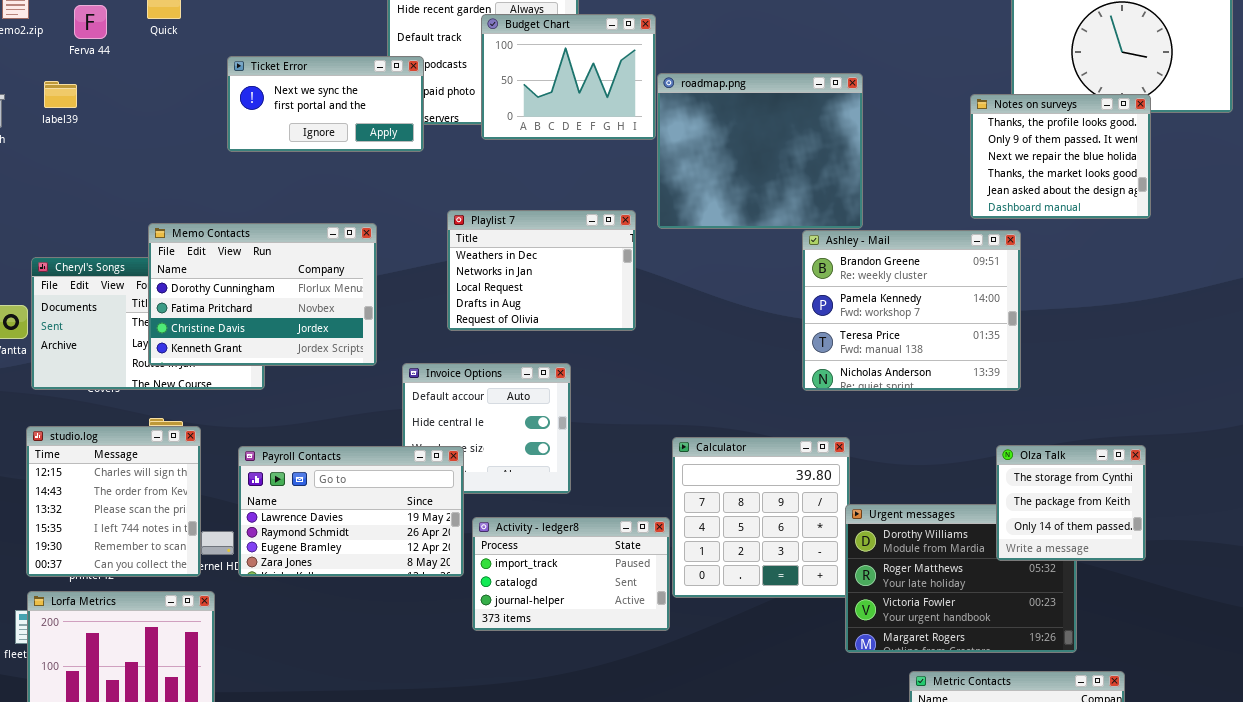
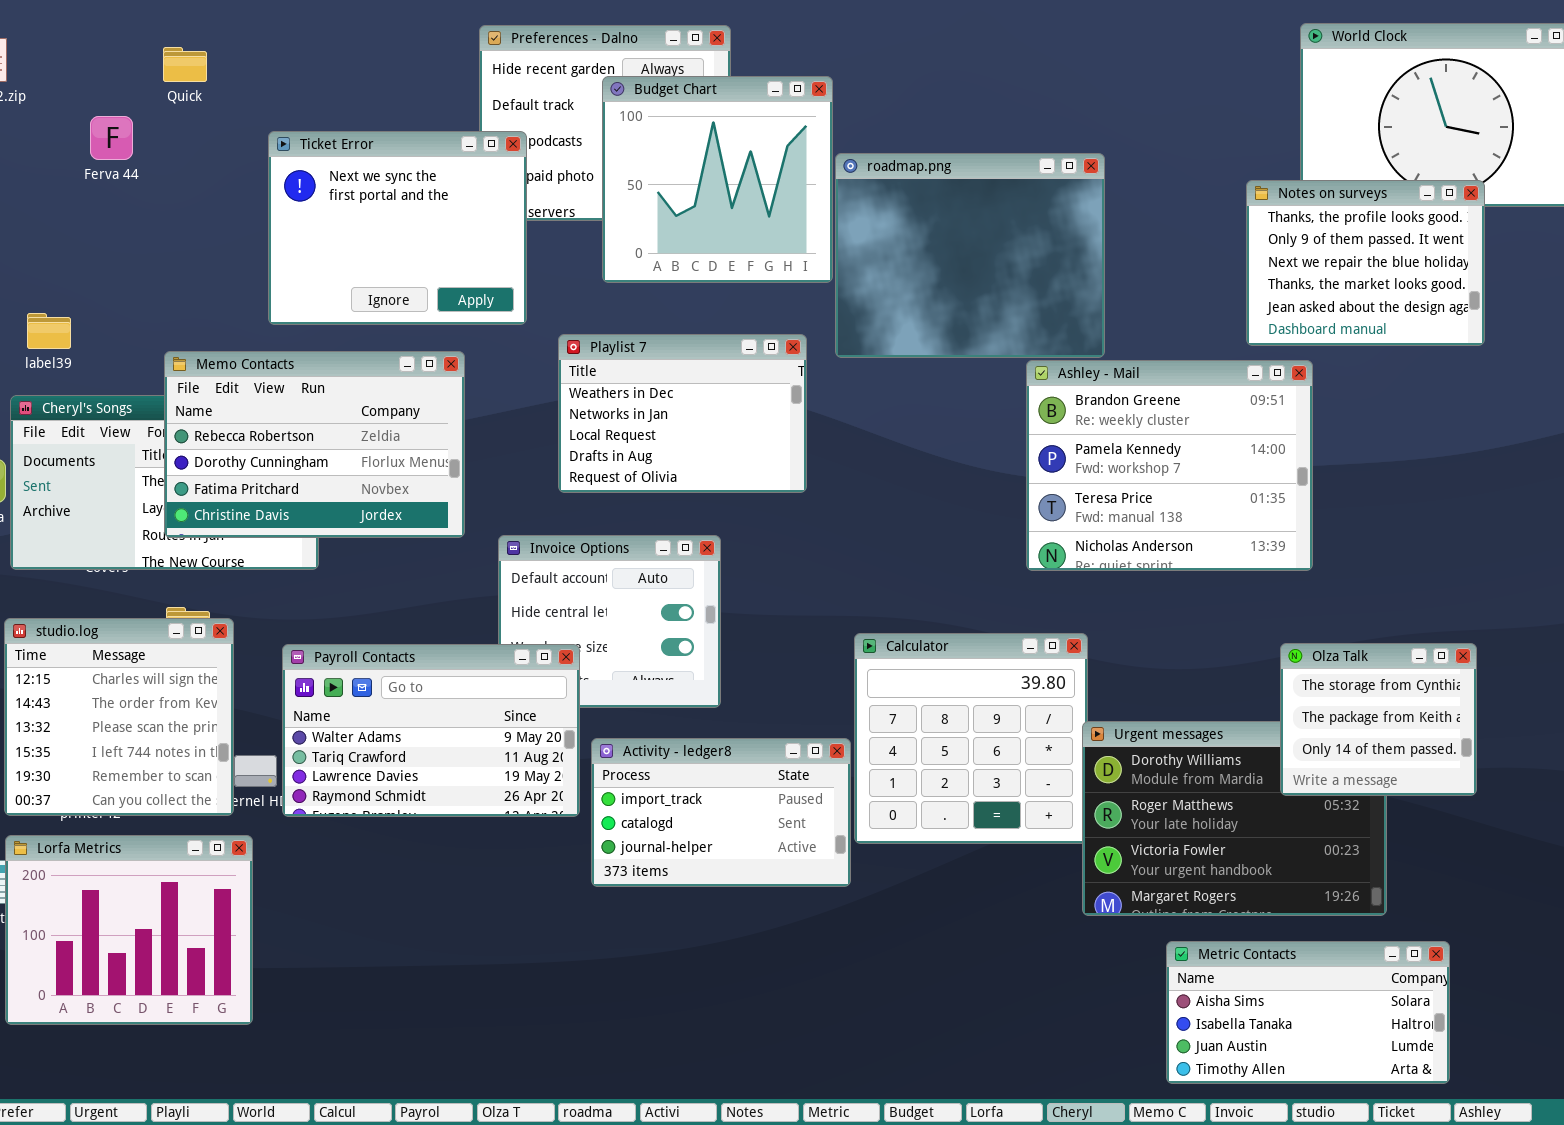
Ferva 44: [74,5,107,39] -> [90,116,133,160], moved
Budget Chart: [481,14,656,140] -> [602,76,833,283], resized
Ticket Error: [227,56,424,152] -> [268,131,527,325], resized
label39: [44,81,77,108] -> [27,313,71,349], moved
Memo Contacts: [148,223,377,366] -> [164,351,465,538], scrolled up 1 row
Payroll Contacts: [238,446,464,577] -> [282,644,580,817], scrolled up 2 rows

